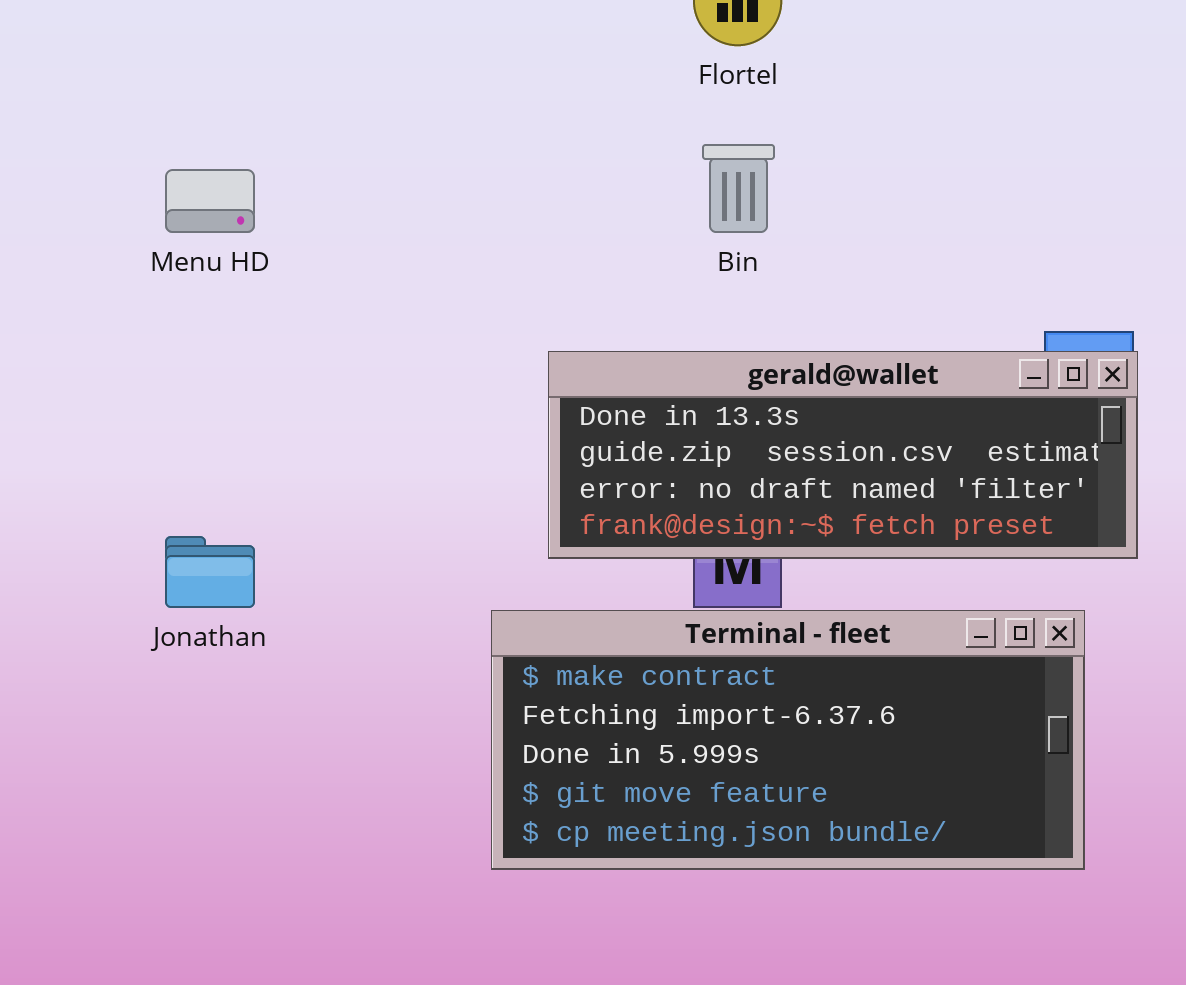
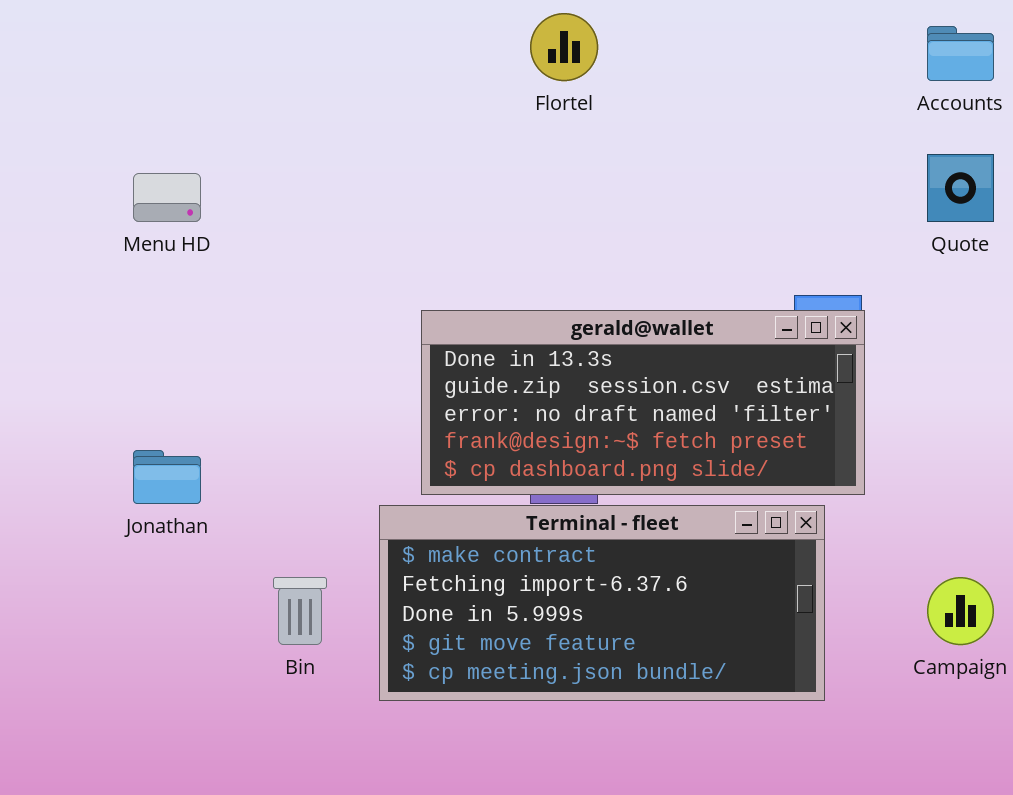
Bin: [702,144,775,233] -> [273,577,327,645], moved
gerald@wallet: [548,351,1138,559] -> [421,310,865,495], resized

